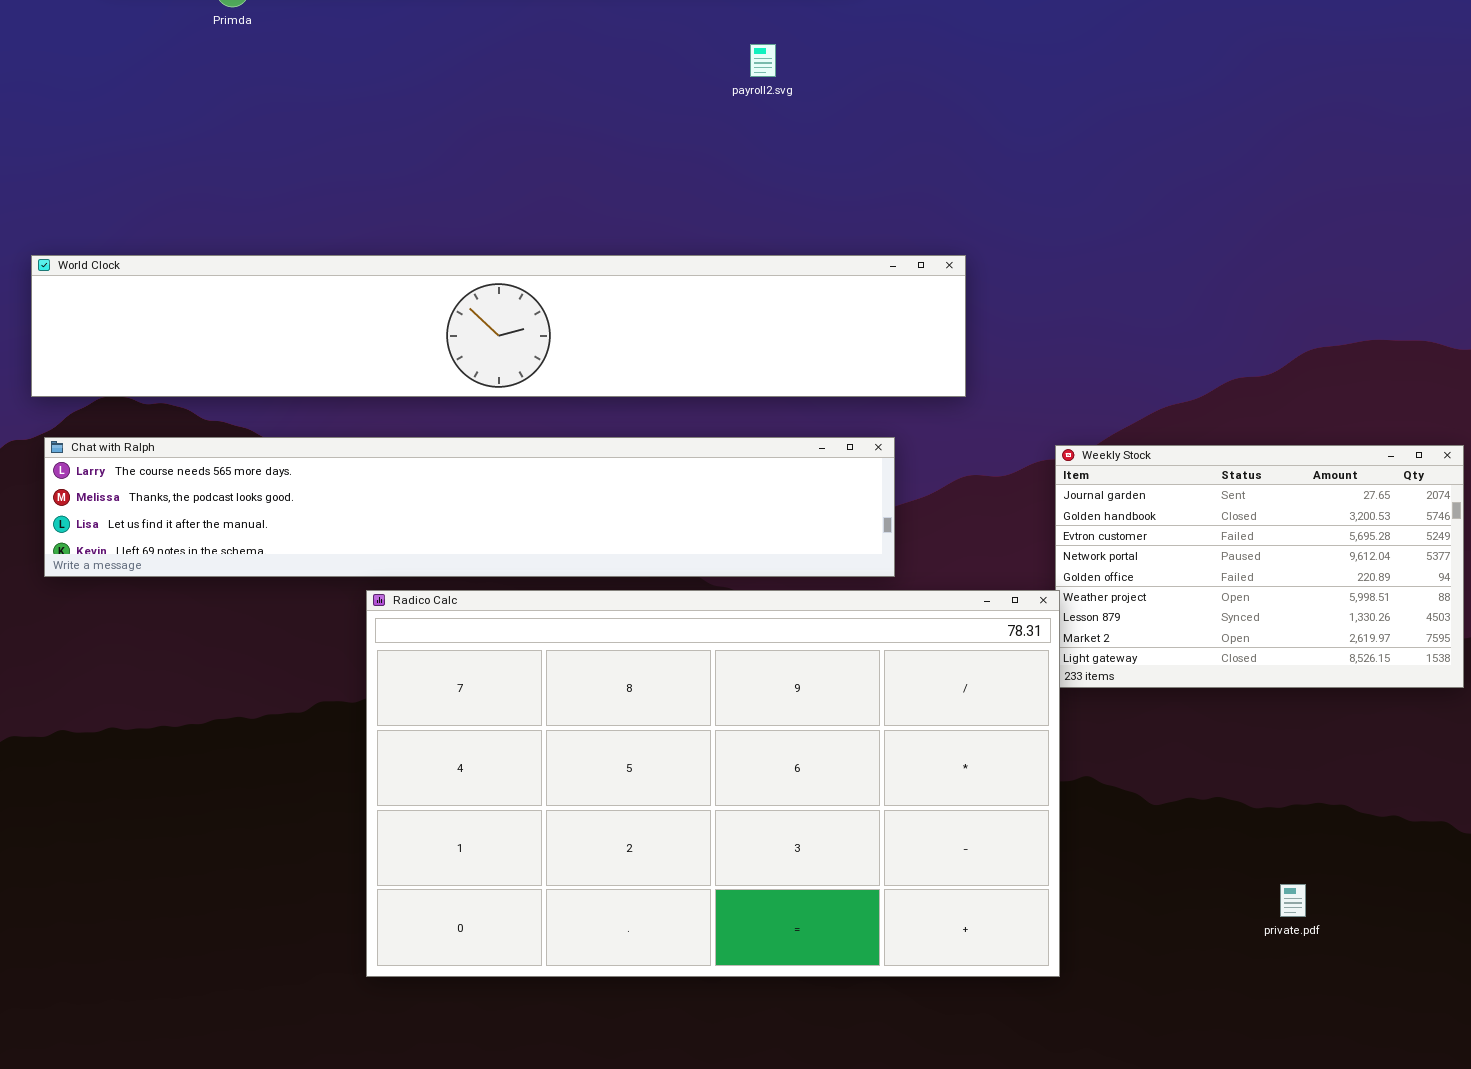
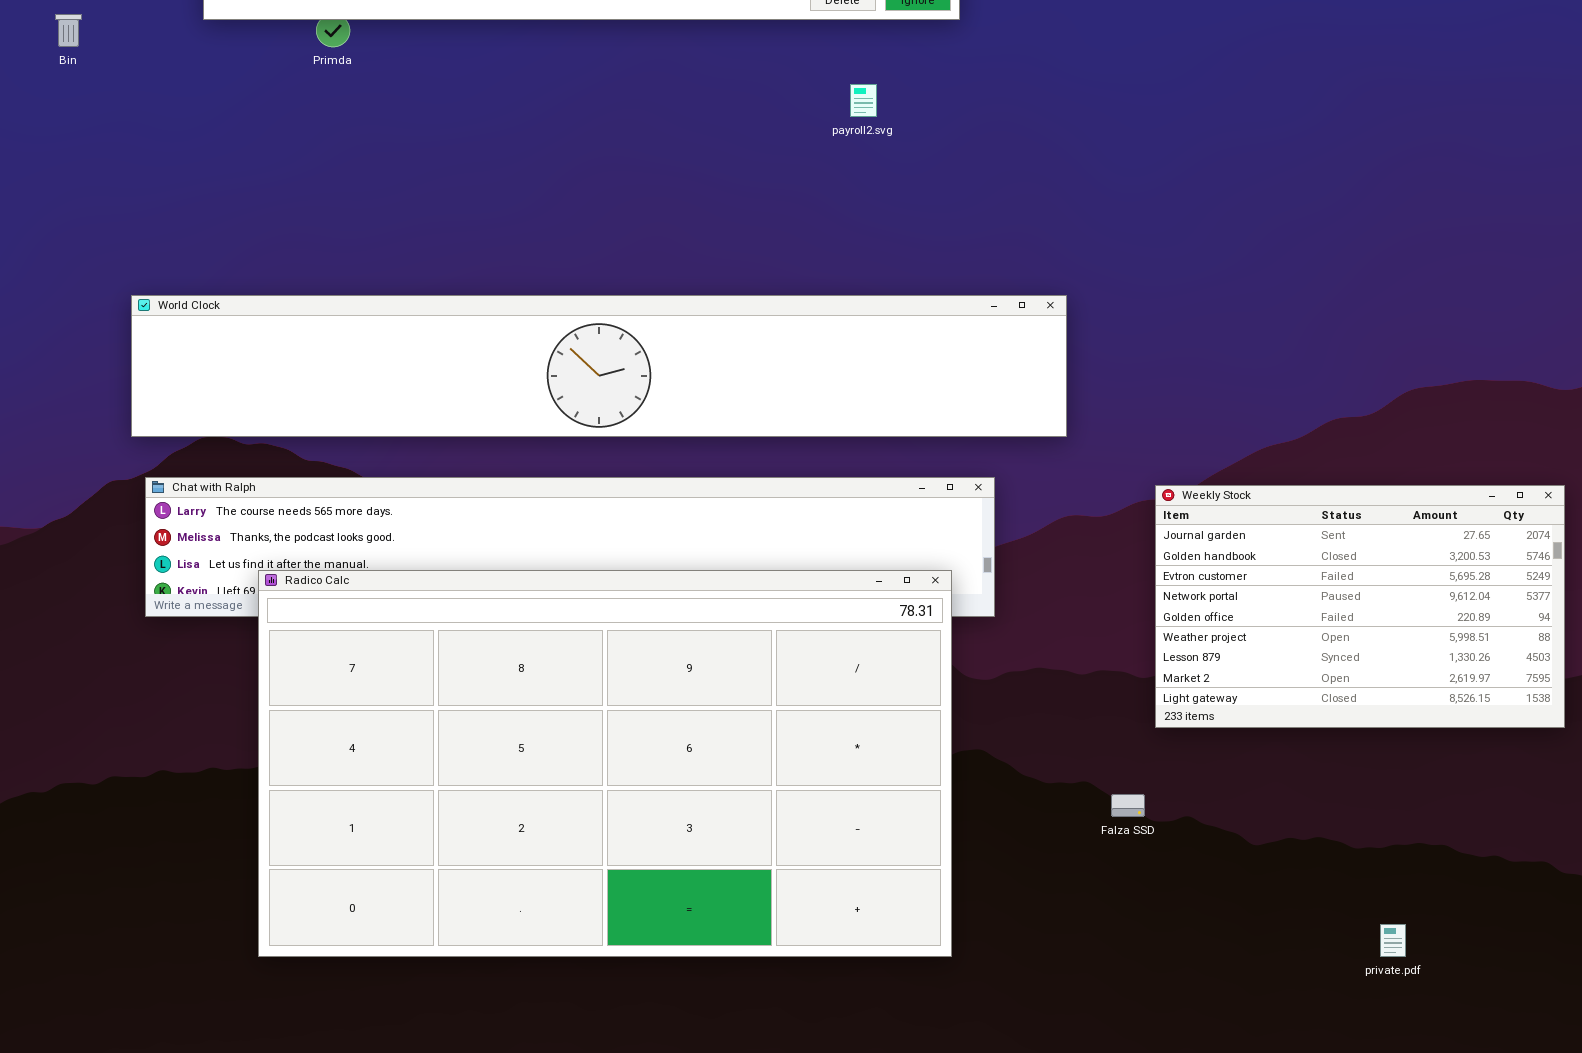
Radico Calc: [366,590,1060,977] -> [258,570,952,957], moved

